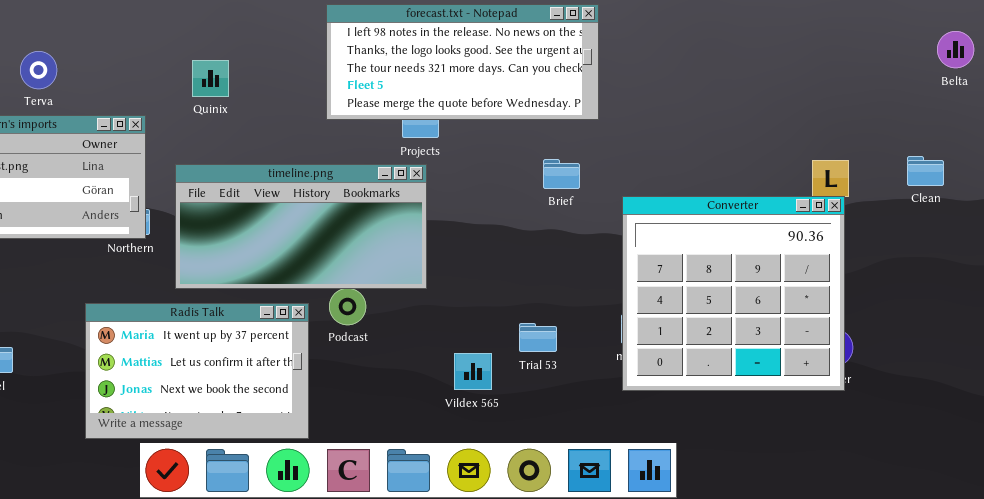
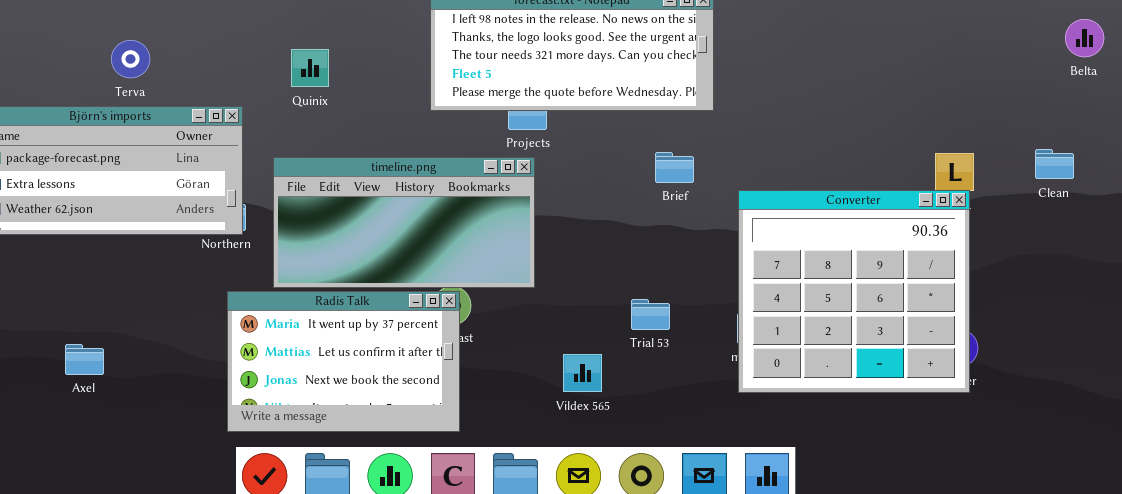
Radis Talk: [85,303,309,439] -> [227,291,460,432], moved
Trial 53: [519,323,557,352] -> [631,299,670,330], moved

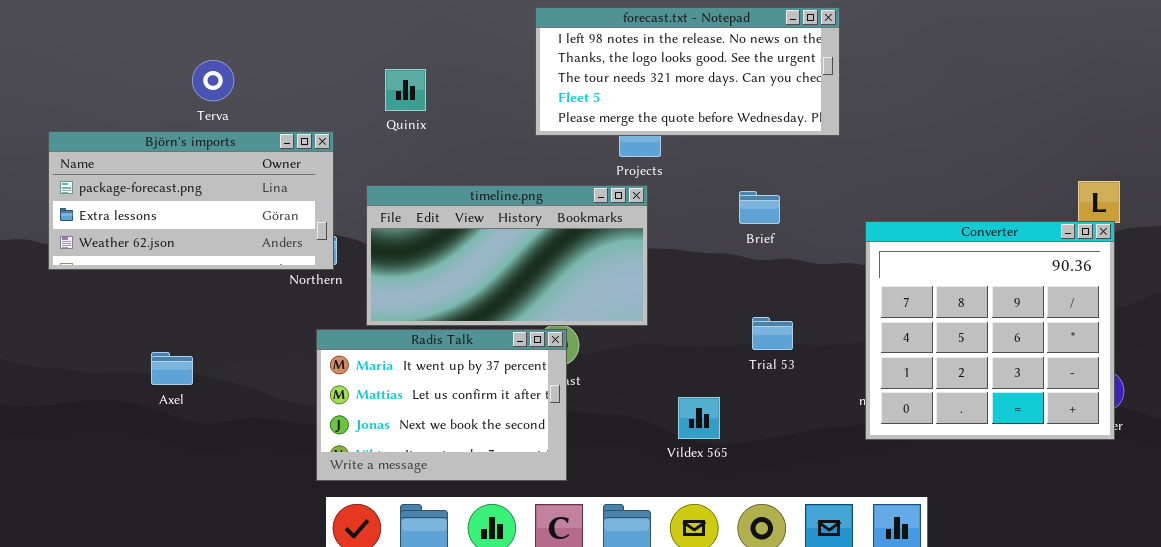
Brief: [655,152,694,183] -> [739,191,780,224], moved
Trial 53: [631,299,670,330] -> [752,317,793,350], moved
Axel: [65,344,104,375] -> [151,352,193,385], moved

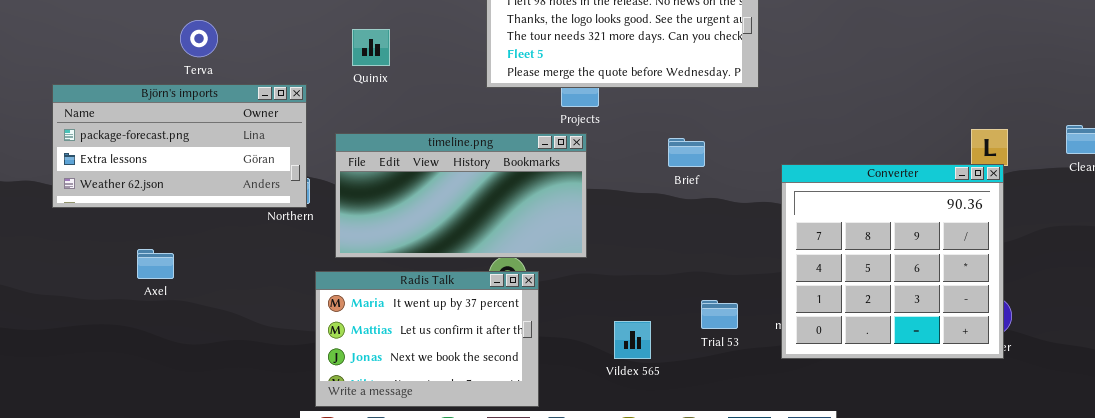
Trial 53: [752,317,793,350] -> [701,300,738,329], moved
Radis Talk: [316,329,567,481] -> [315,271,539,407], moved
Axel: [151,352,193,385] -> [137,249,174,279], moved

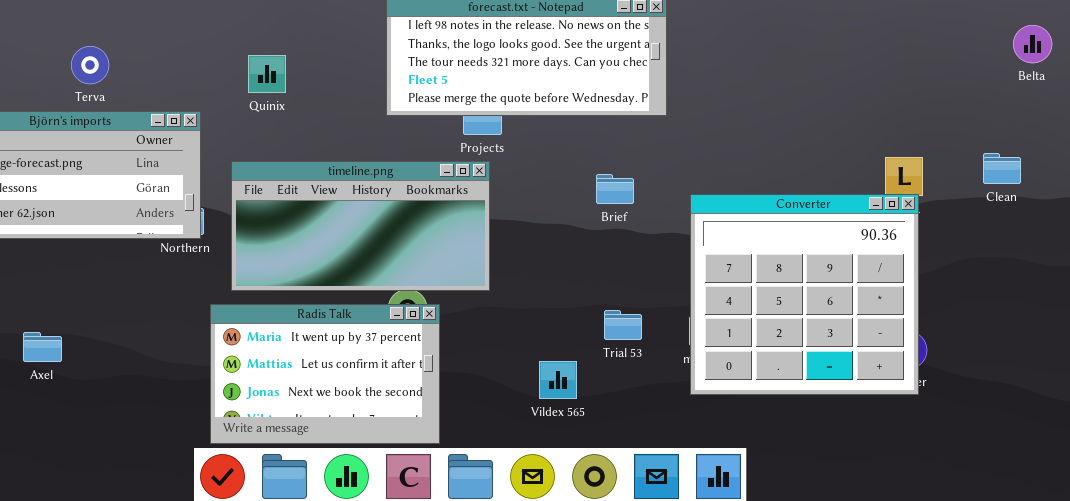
Brief: [668,138,705,167] -> [596,174,634,204], moved
Axel: [137,249,174,279] -> [23,332,62,362], moved
Trial 53: [701,300,738,329] -> [604,310,642,340], moved
Vildex 565: [614,321,651,359] -> [539,361,577,399], moved

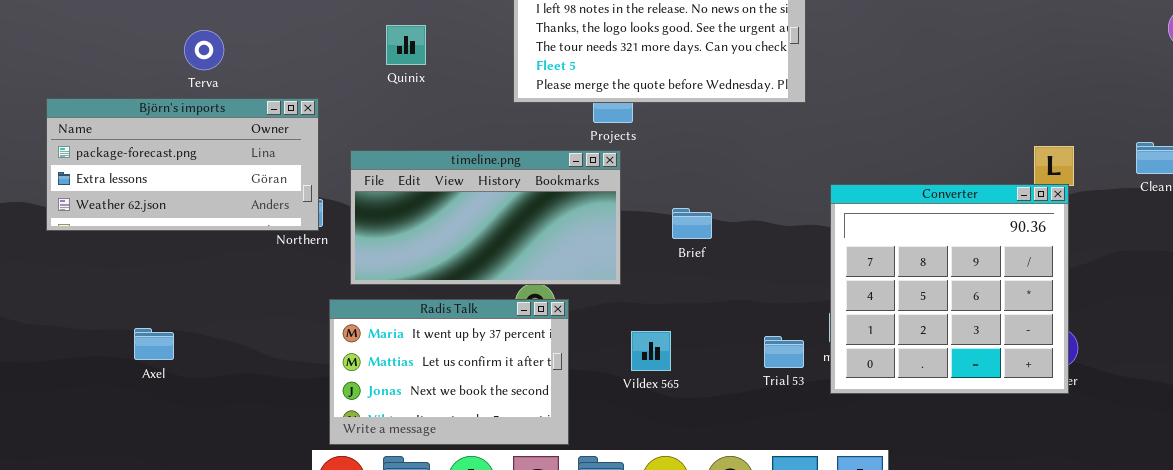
Quinix: [248,55,286,93] -> [386,25,426,65], moved
Brief: [596,174,634,204] -> [672,208,712,239], moved
Trial 53: [604,310,642,340] -> [764,336,804,368], moved
Vildex 565: [539,361,577,399] -> [631,331,671,371], moved

